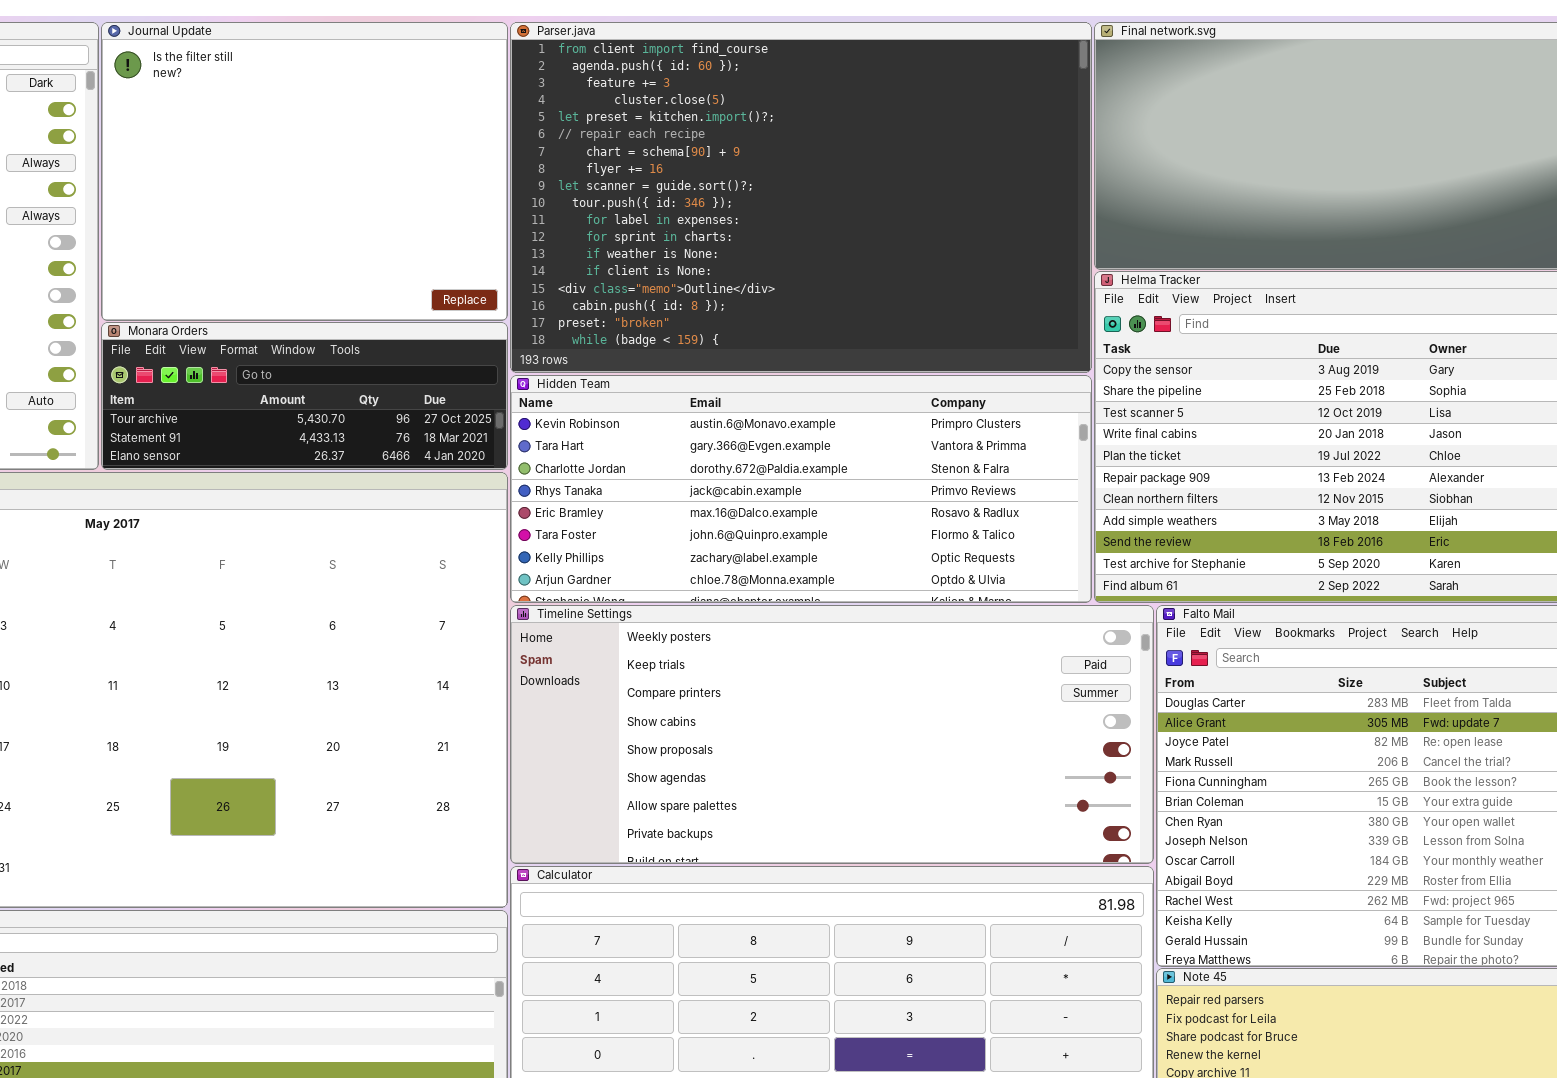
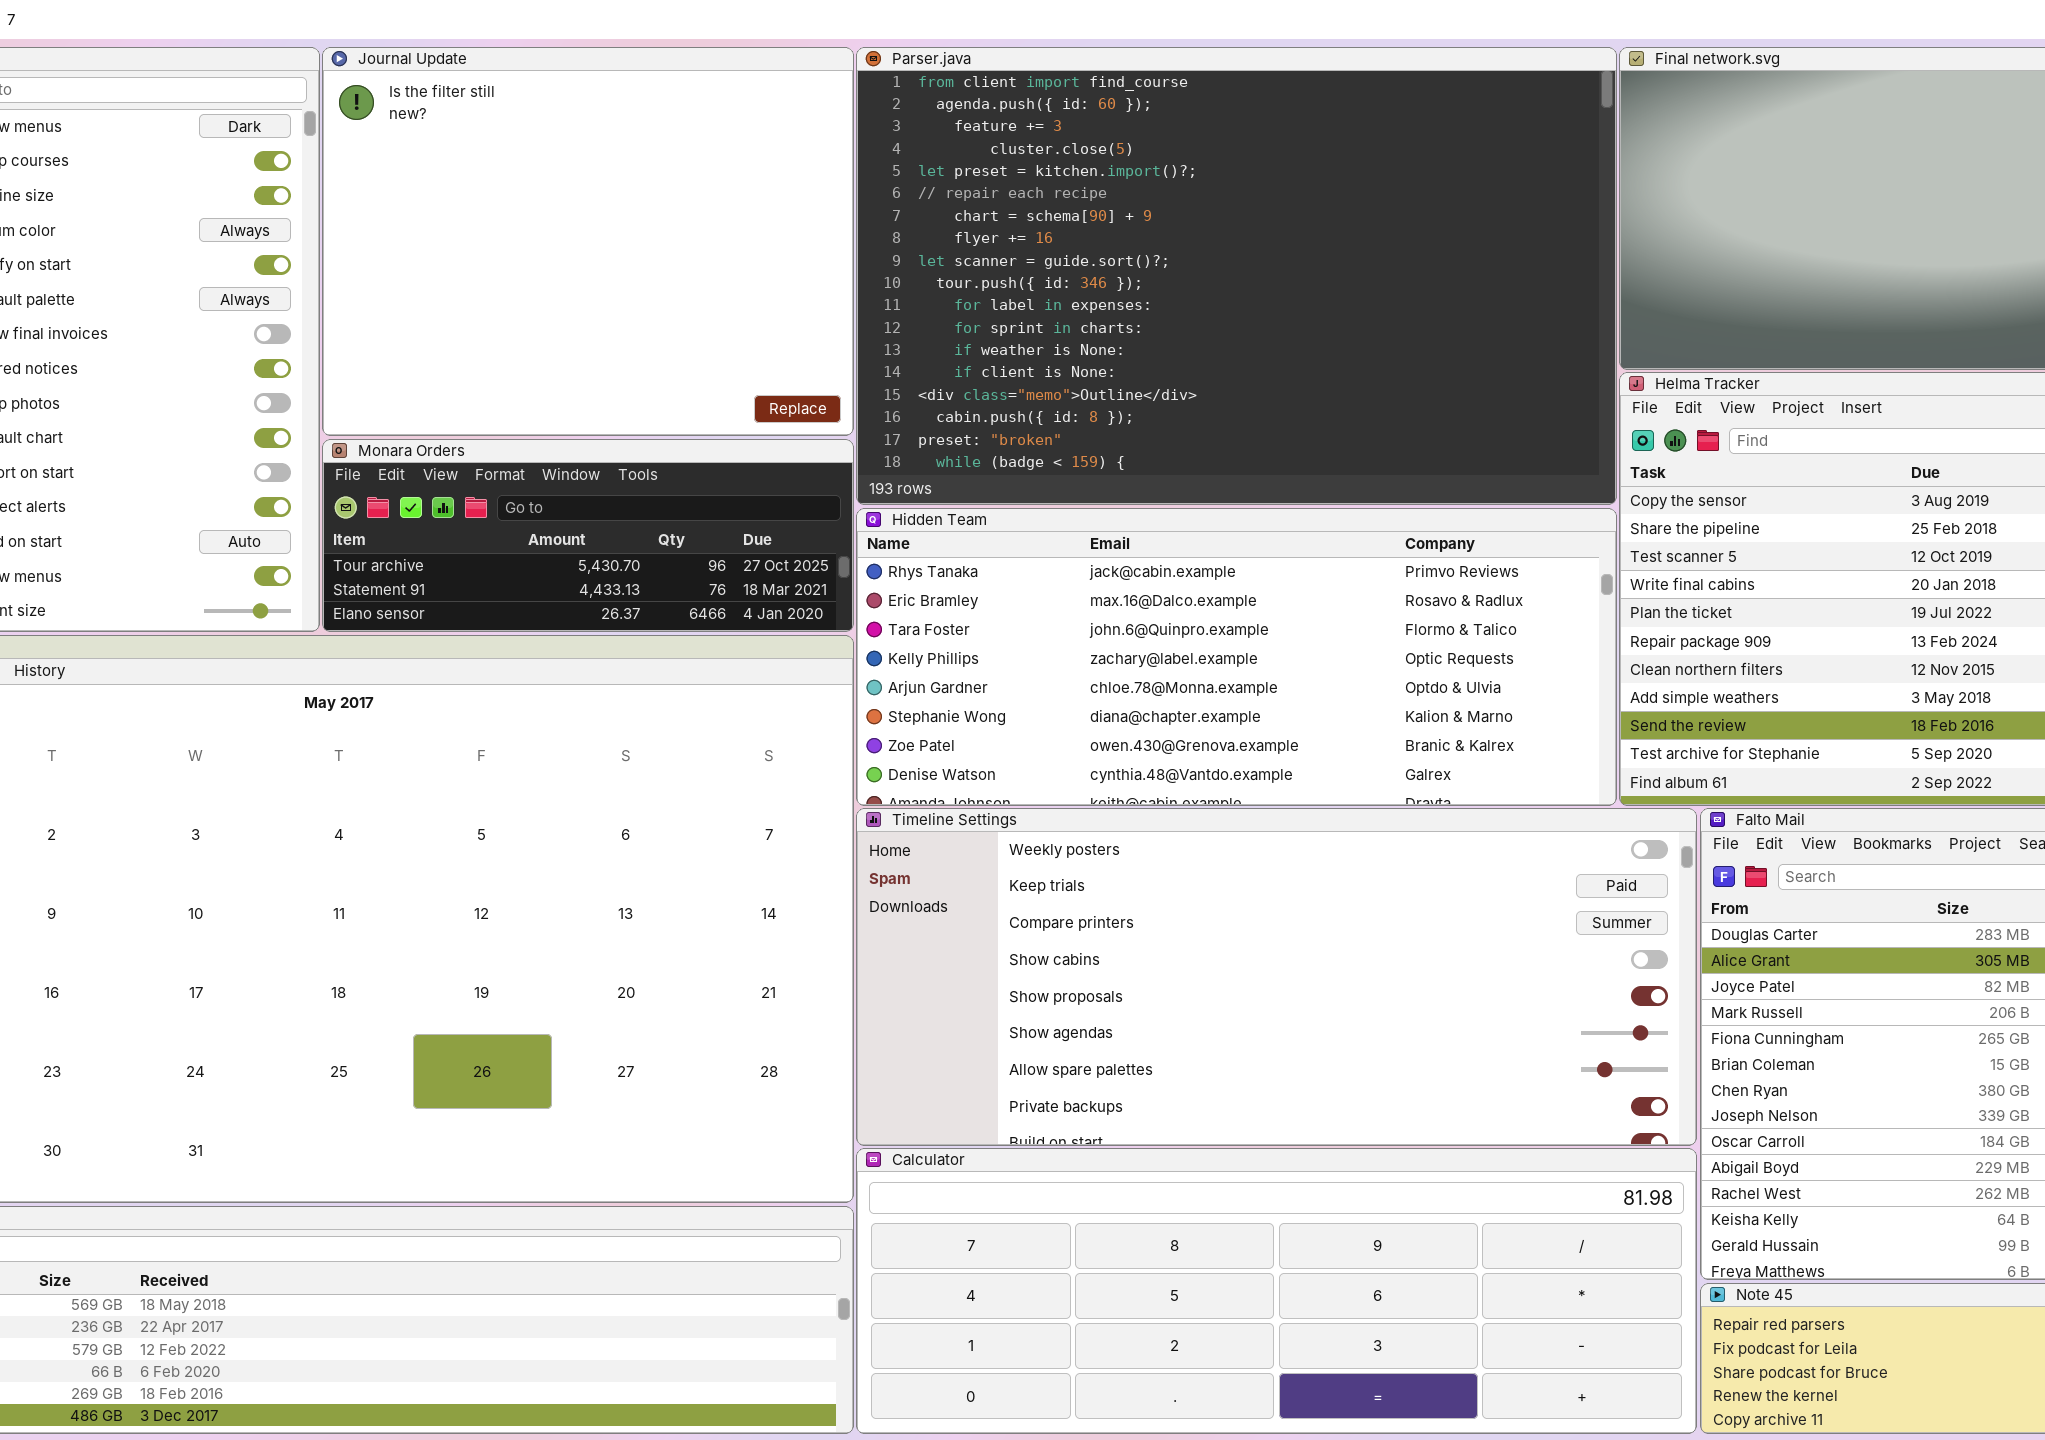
Hidden Team: [510,375,1092,603] -> [856,508,1617,806], scrolled down 3 rows

